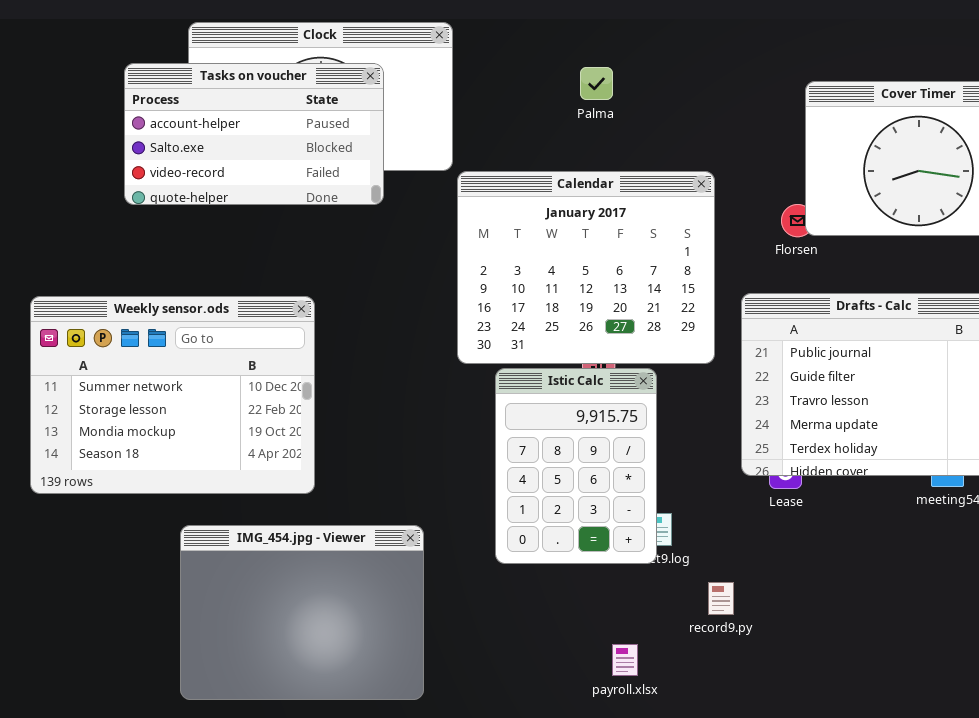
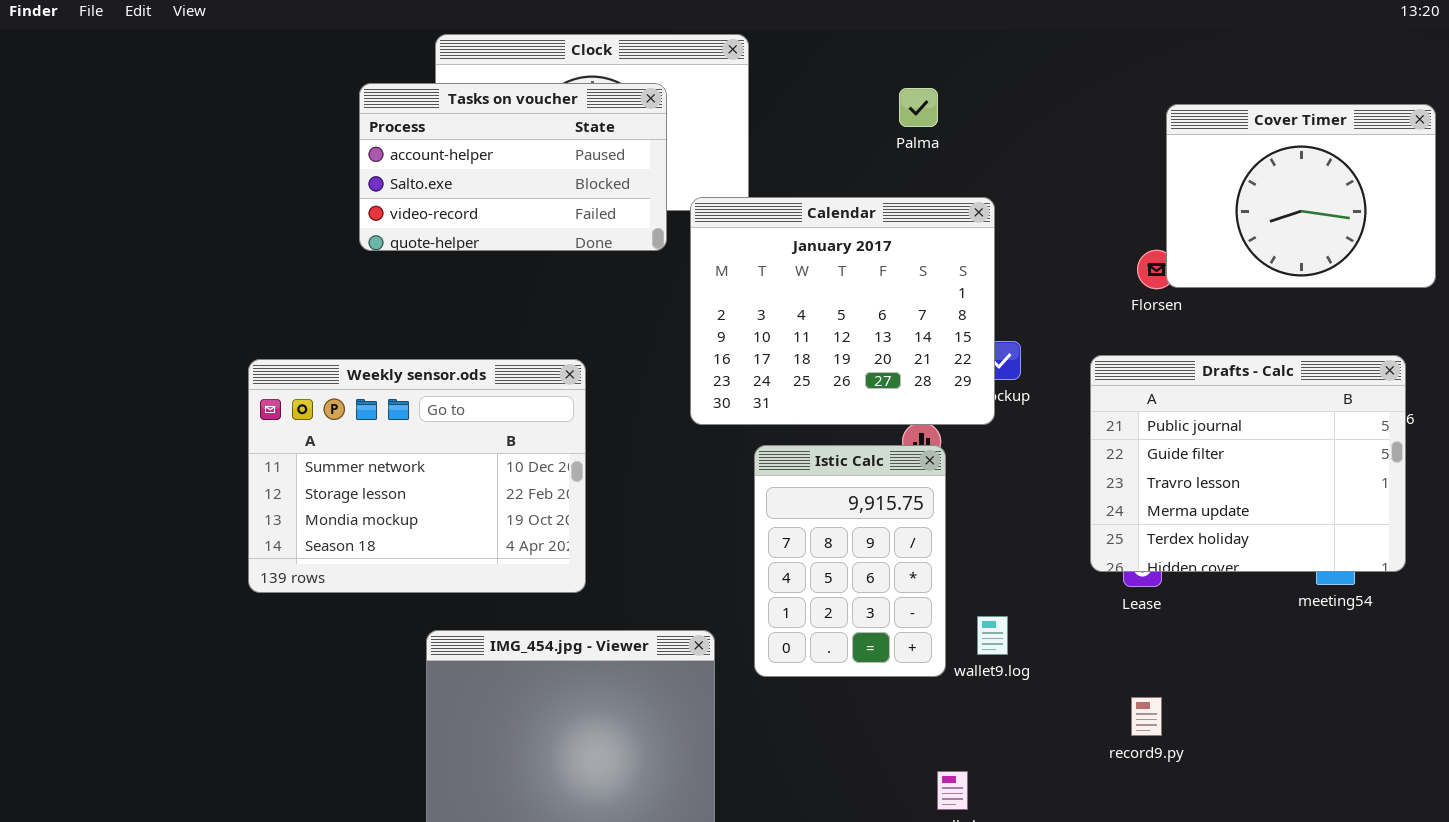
Calendar: [457,171,715,364] -> [690,197,995,425], moved
Istic Calc: [495,368,657,564] -> [754,445,946,677], moved
record9.py: [708,582,734,615] -> [1131,697,1162,736], moved

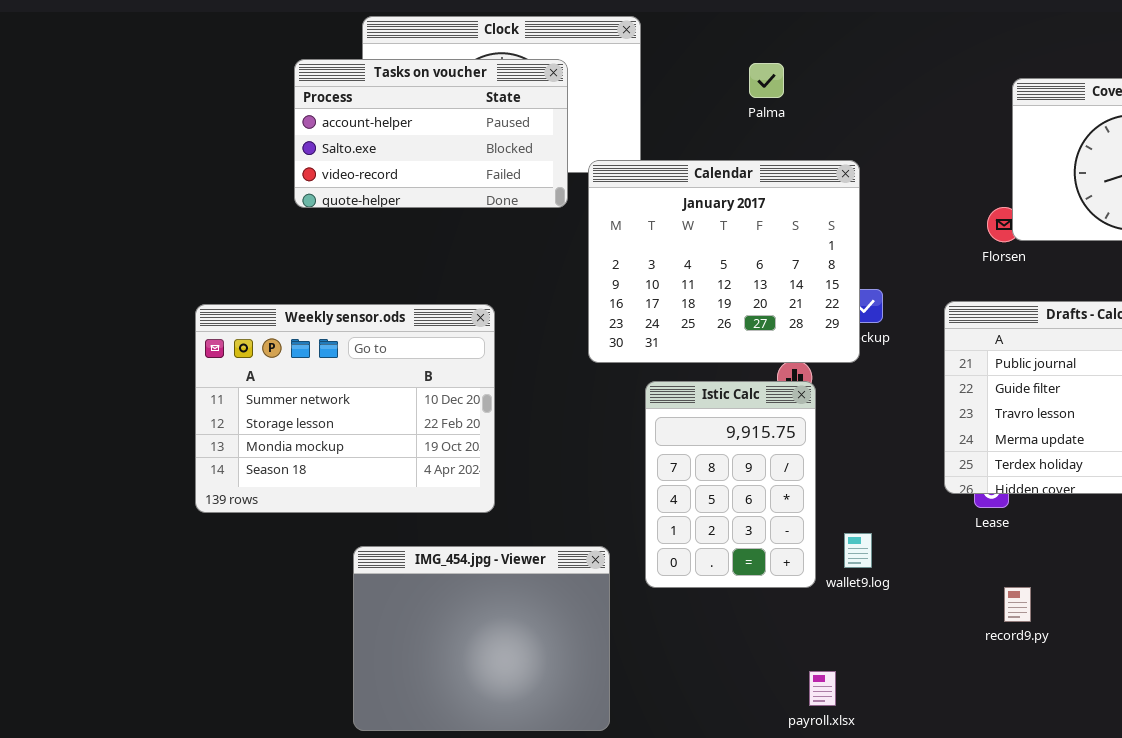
Palma: [899,88,938,127] -> [749,63,784,98], moved
record9.py: [1131,697,1162,736] -> [1004,587,1031,622], moved

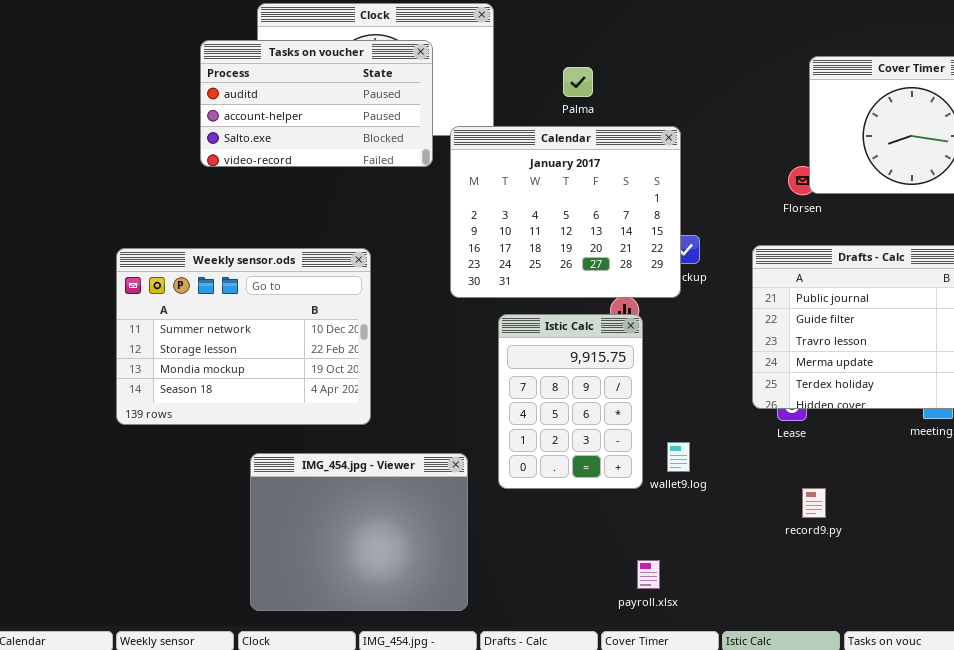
Tasks on voucher: [294,59,568,208] -> [200,40,433,167], scrolled up 1 row
Palma: [749,63,784,98] -> [563,67,593,97], moved

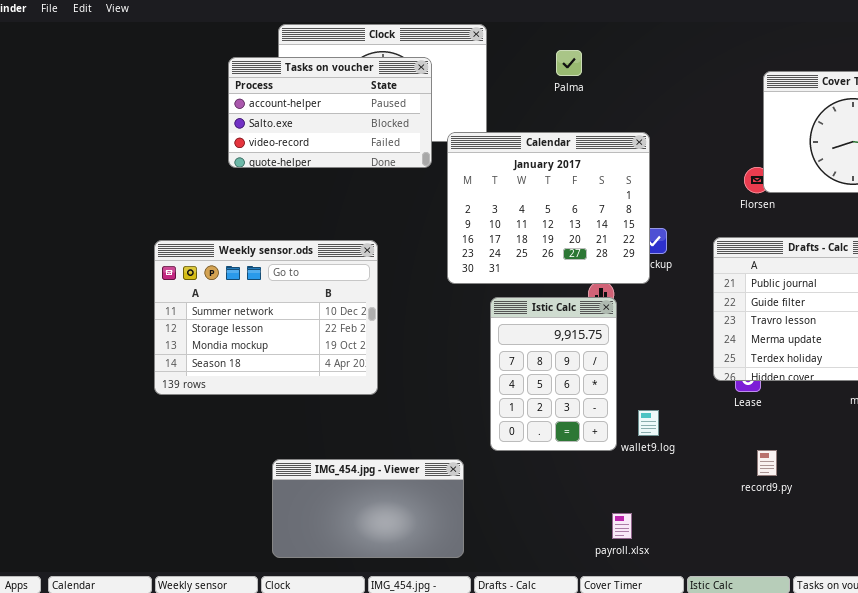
Tasks on voucher: [200,40,433,167] -> [228,57,432,168], scrolled down 1 row
Palma: [563,67,593,97] -> [556,50,582,76], moved
IMG_454.jpg - Viewer: [250,453,468,611] -> [272,459,464,558], resized

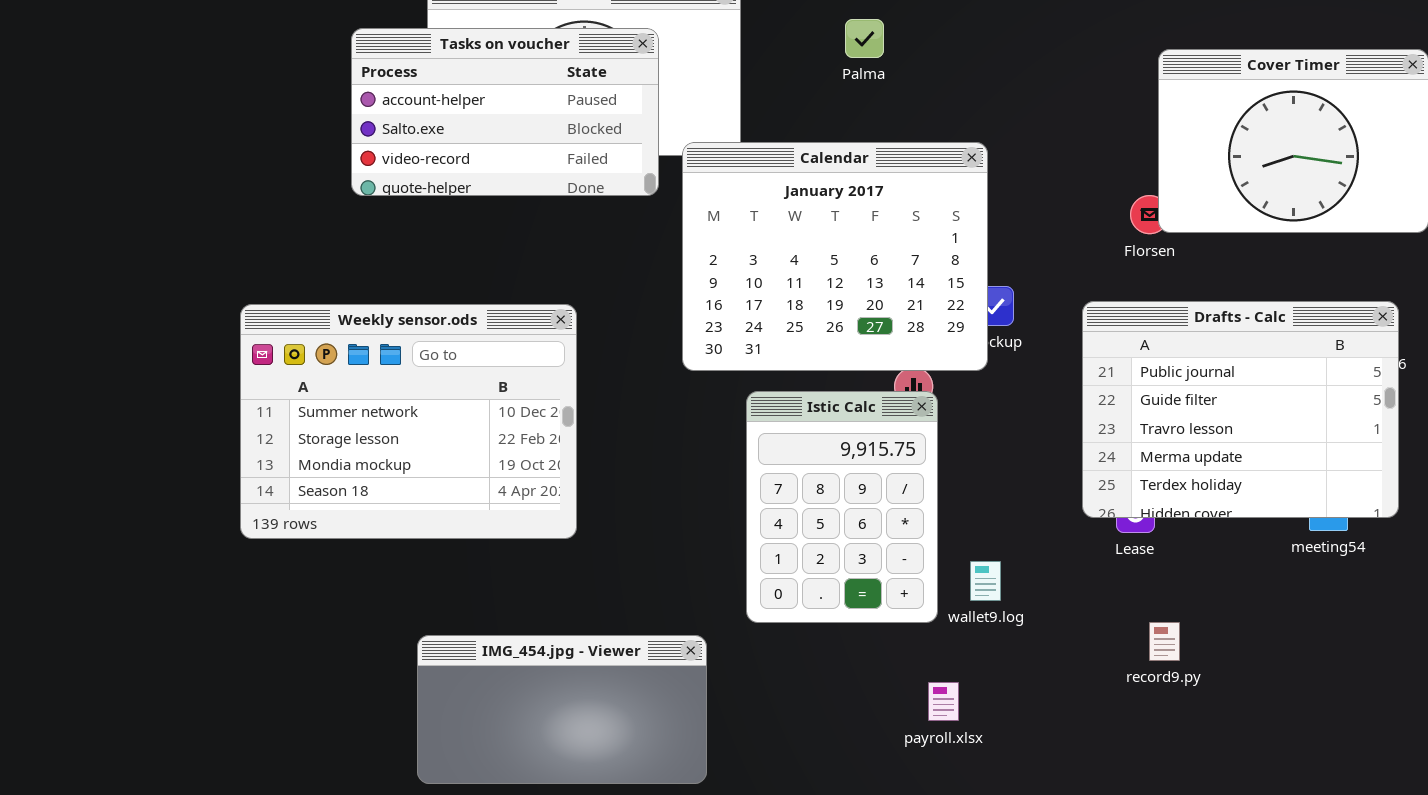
payroll.xlsx: [612,513,632,539] -> [928,682,959,721], moved

